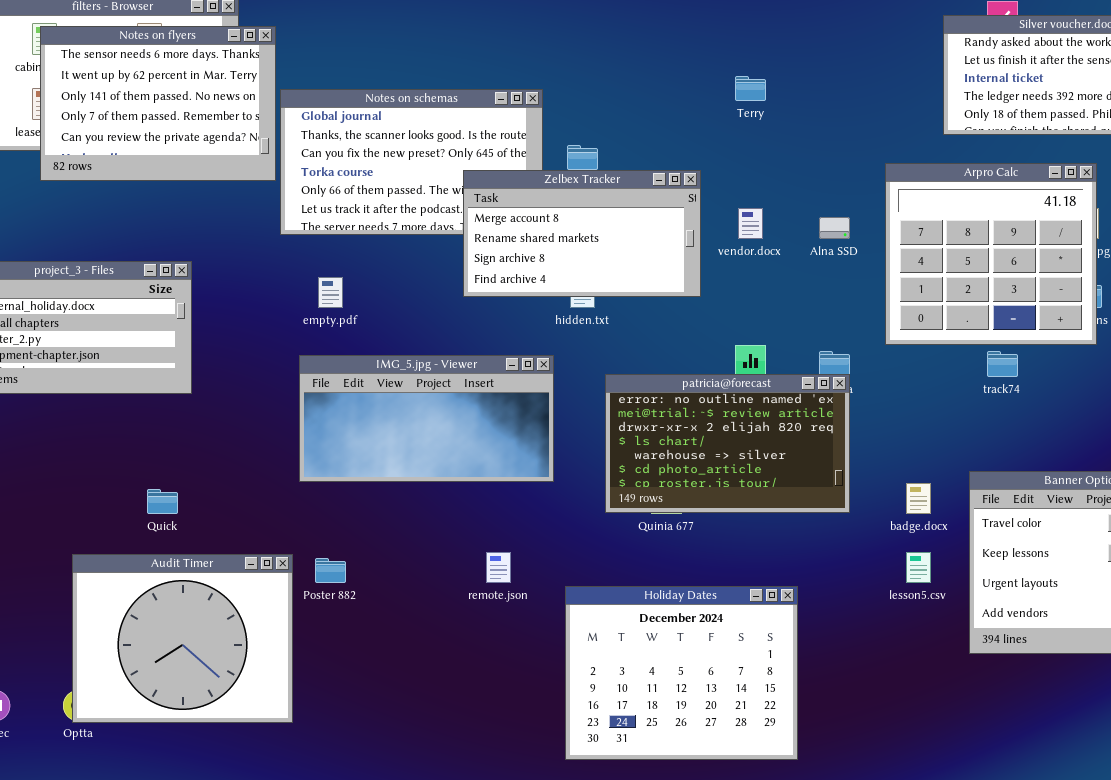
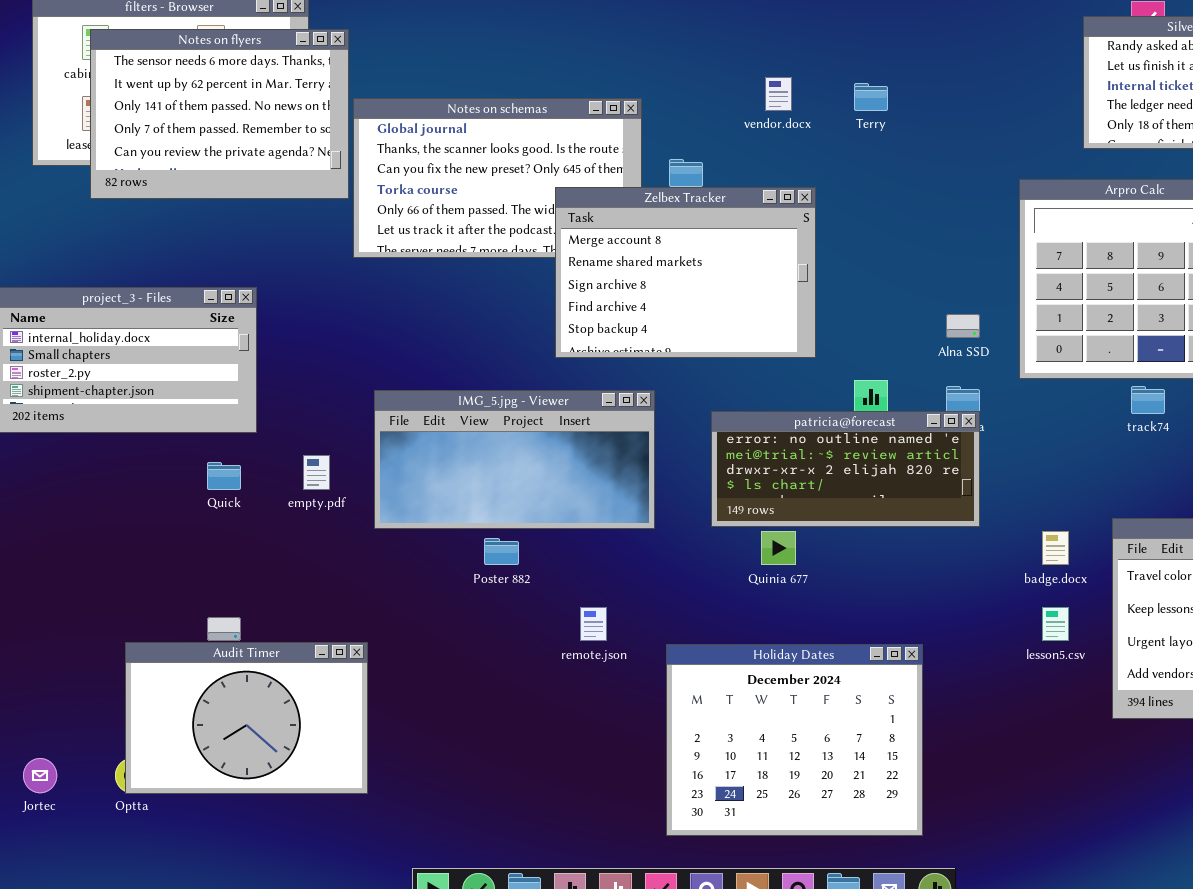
Zelbex Tracker: [463,170,701,297] -> [555,187,816,358], resized
vendor.docx: [738,208,763,239] -> [765,77,792,111], moved
Alna SSD: [819,217,850,239] -> [946,314,980,338], moved
empty.pdf: [318,277,343,308] -> [303,455,330,490], moved
patricia@forecast: [605,374,850,513] -> [711,411,980,527], resized
Quick: [147,489,178,514] -> [207,462,241,490], moved
Audit Timer: [72,554,293,723] -> [125,642,368,794], resized
Poster 882: [315,558,346,583] -> [484,538,519,565], moved

